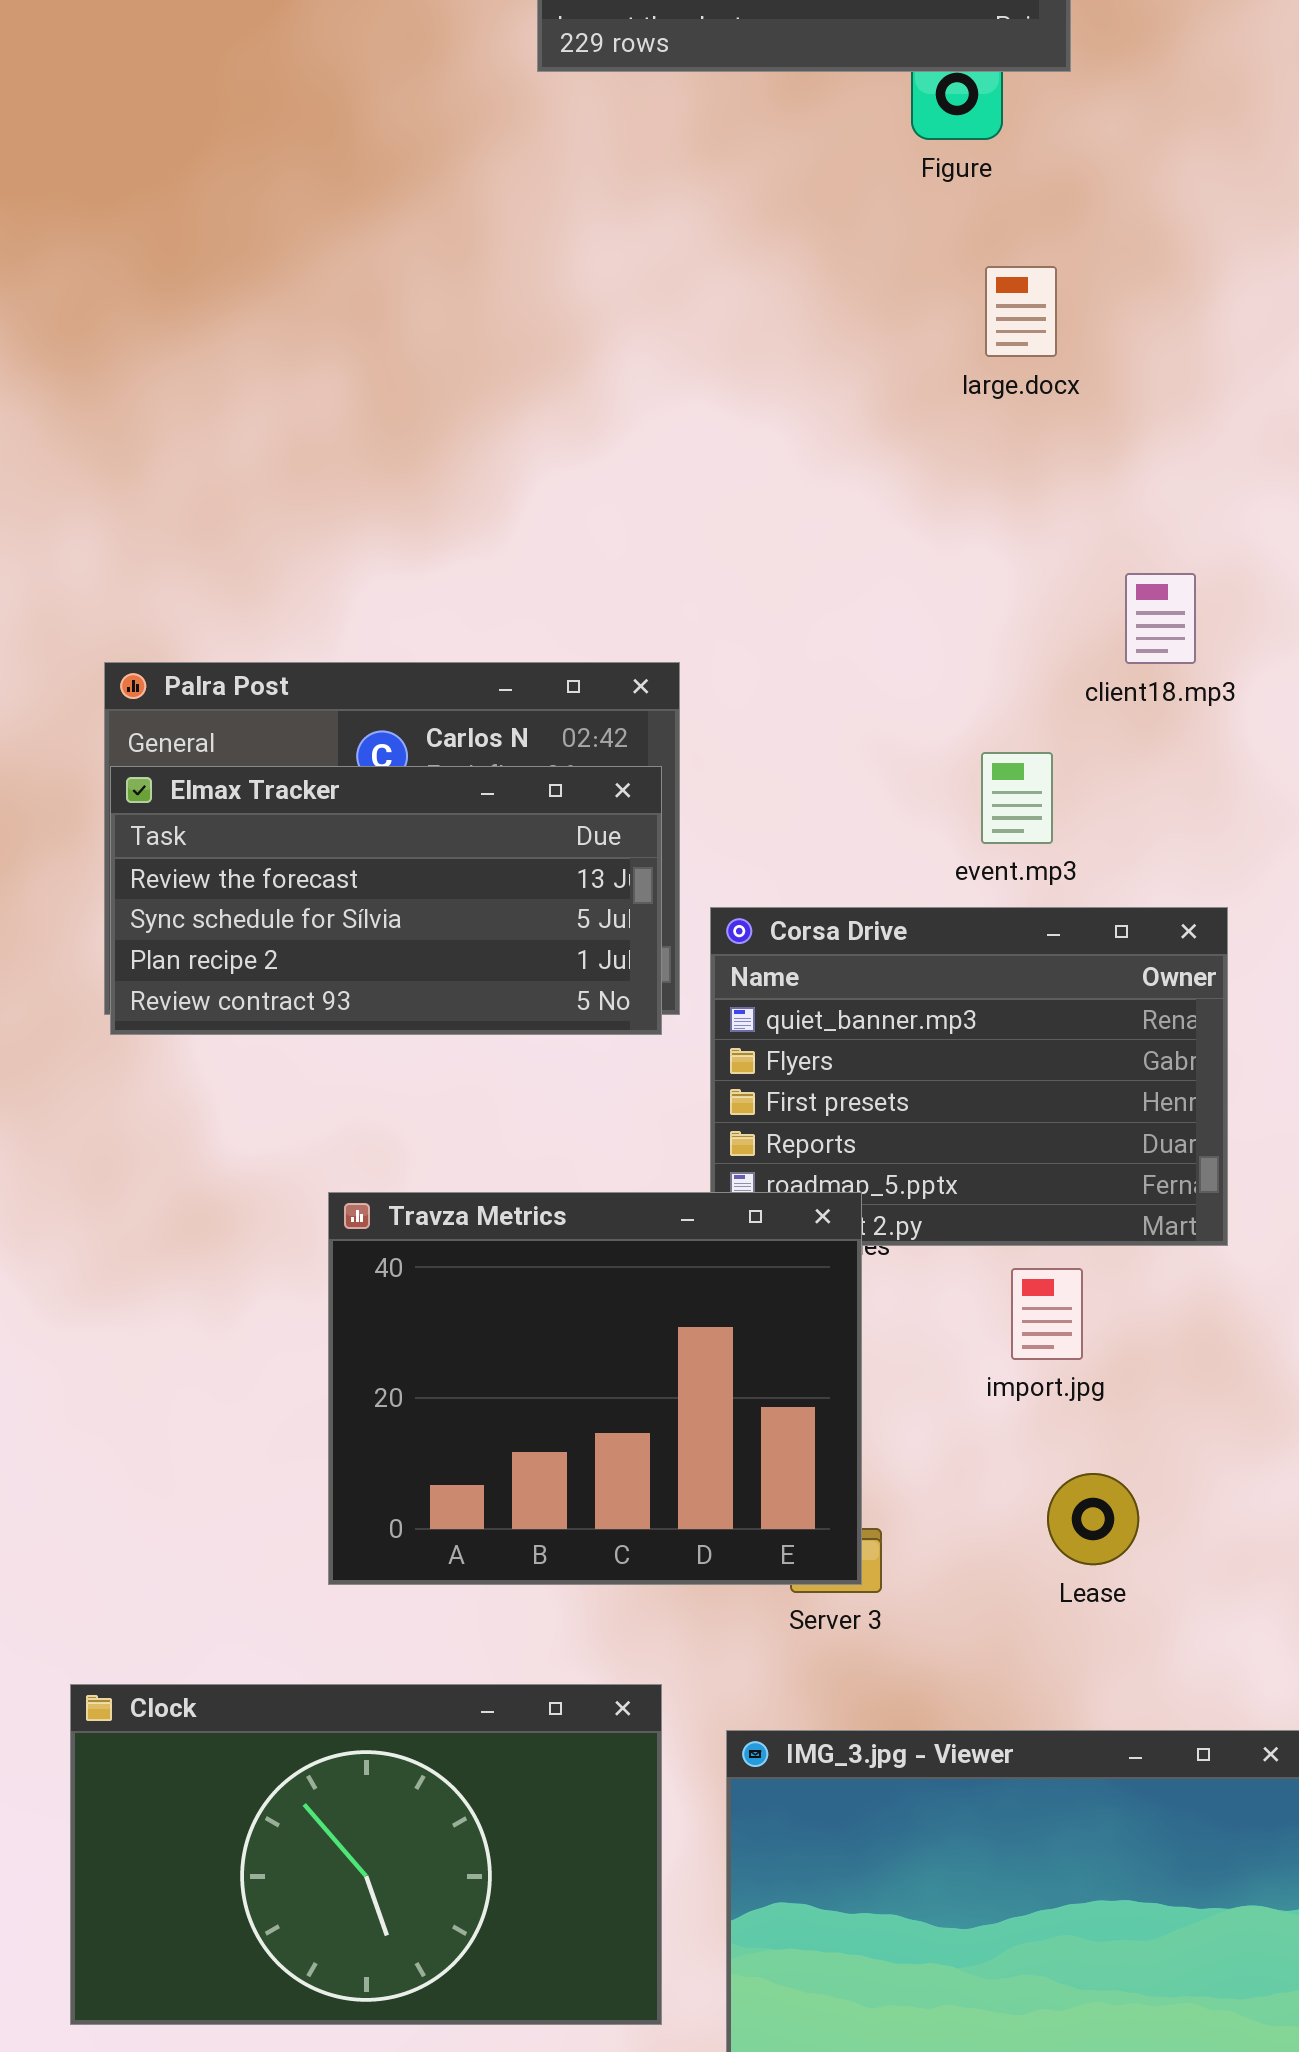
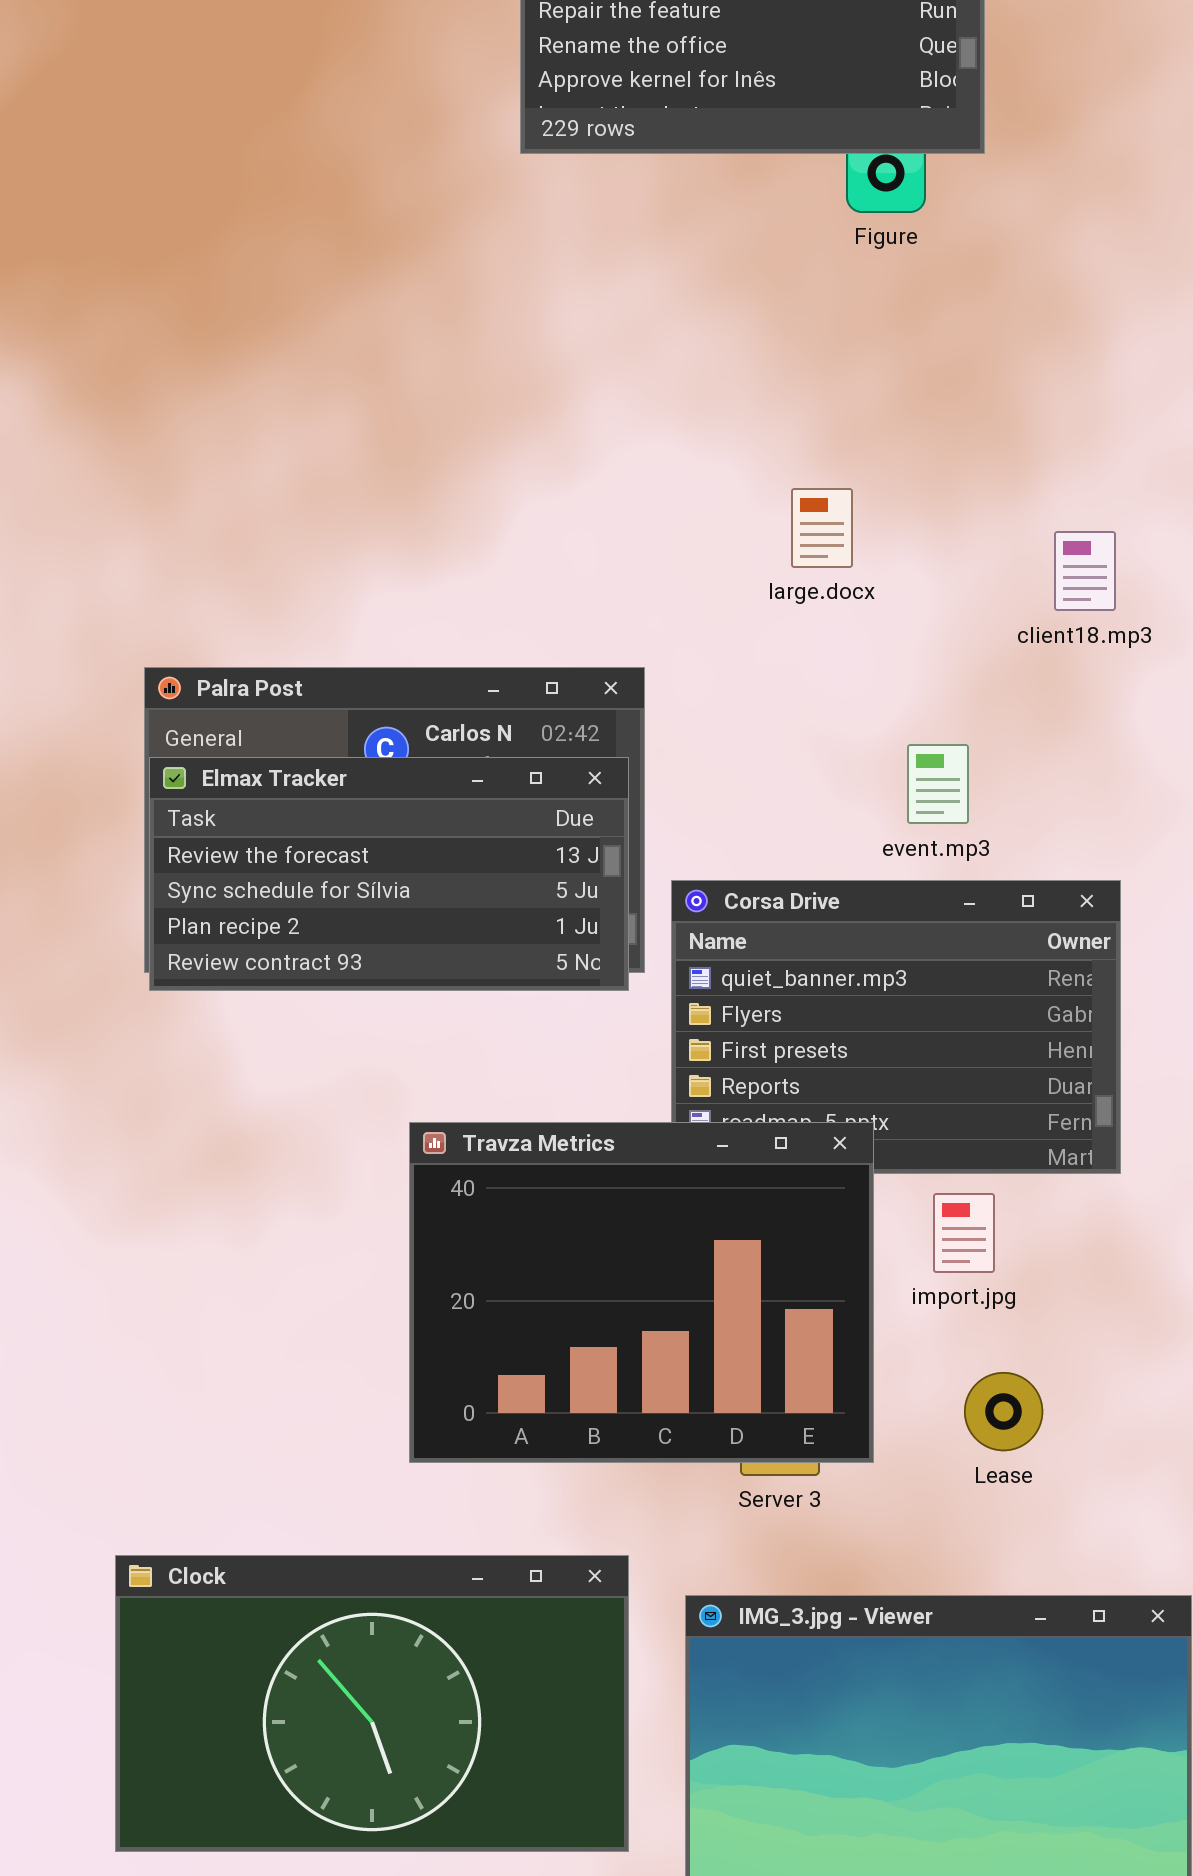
large.docx: [985,266,1057,357] -> [791,488,853,568], moved
client18.mp3: [1125,573,1196,664] -> [1054,531,1116,611], moved
Travza Metrics: [328,1192,862,1585] -> [409,1122,874,1463], moved

